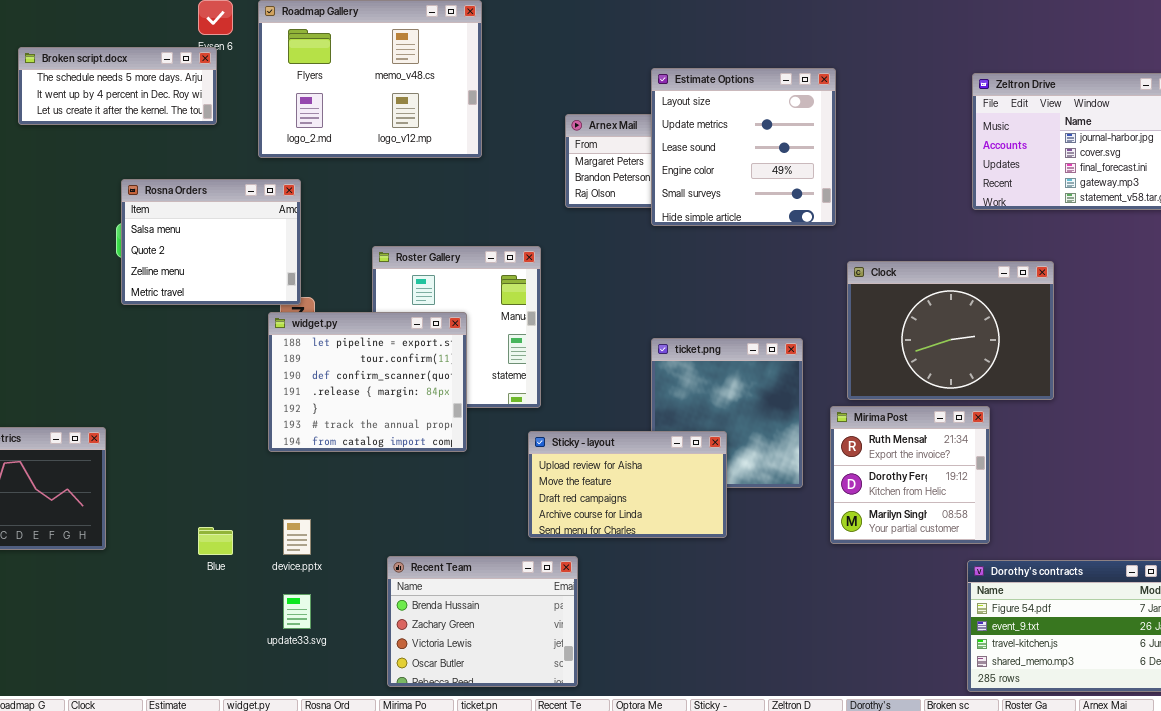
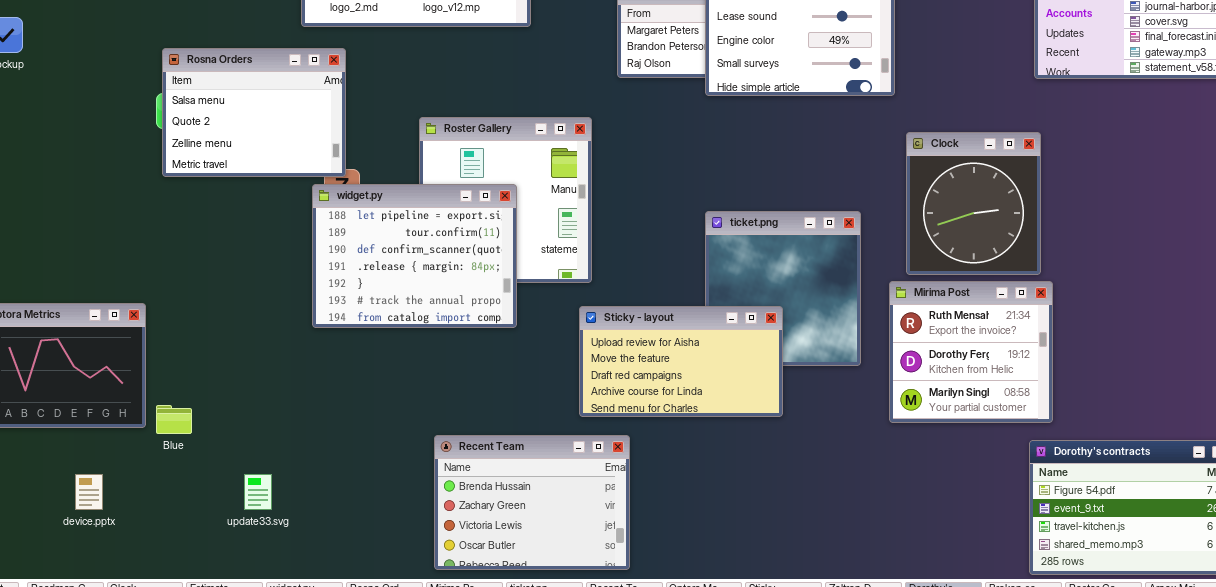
Clock: [847,261,1054,400] -> [906,132,1041,275], resized
device.pptx: [283,519,311,555] -> [75,474,103,510], moved
Blue: [198,527,233,555] -> [156,405,192,434], moved
update33.svg: [283,594,311,629] -> [244,474,272,510], moved

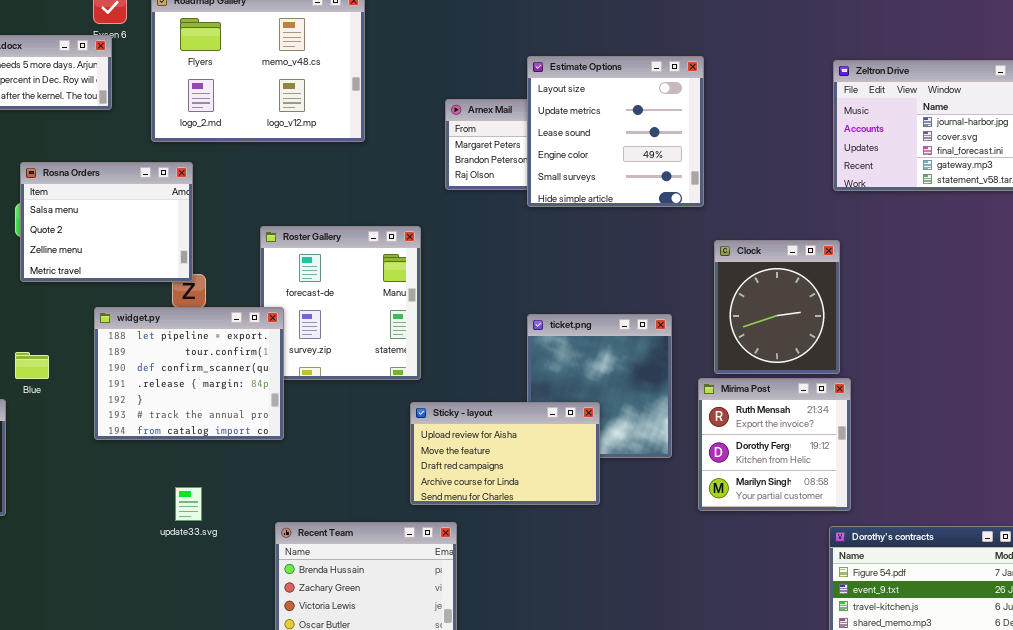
widget.py: [312,184,517,328] -> [94,307,284,440], moved
Blue: [156,405,192,434] -> [15,352,49,379], moved
update33.svg: [244,474,272,510] -> [175,487,202,521], moved

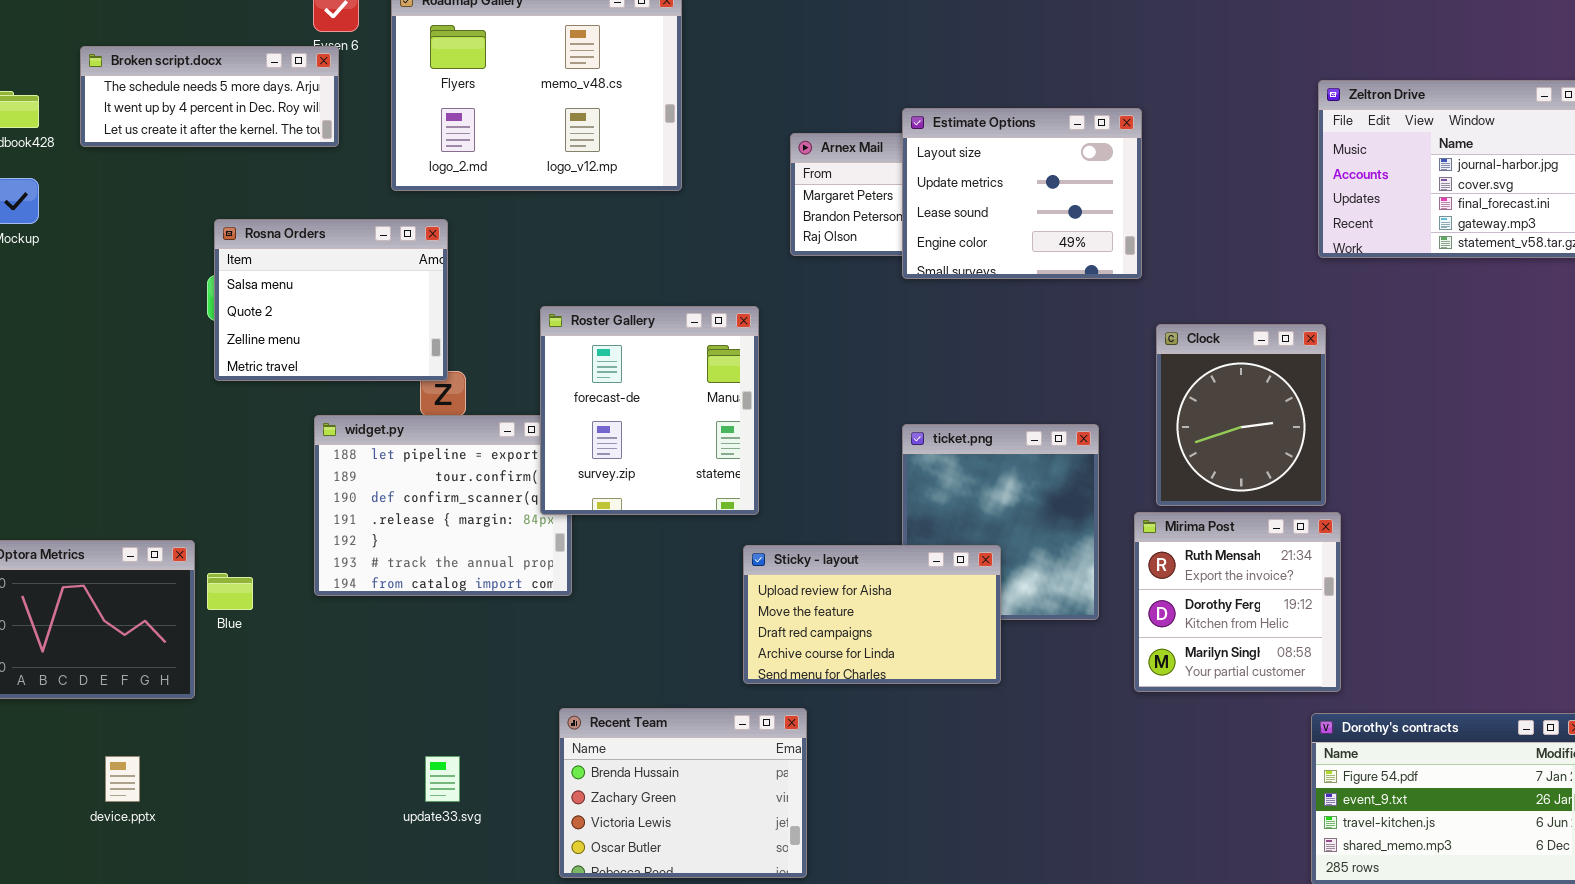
Estimate Options: [527,56,704,207] -> [902,108,1142,279], resized
Roster Gallery: [260,226,421,380] -> [540,306,759,515], raised
Blue: [15,352,49,379] -> [207,573,253,610], moved
update33.svg: [175,487,202,521] -> [425,756,460,802], moved

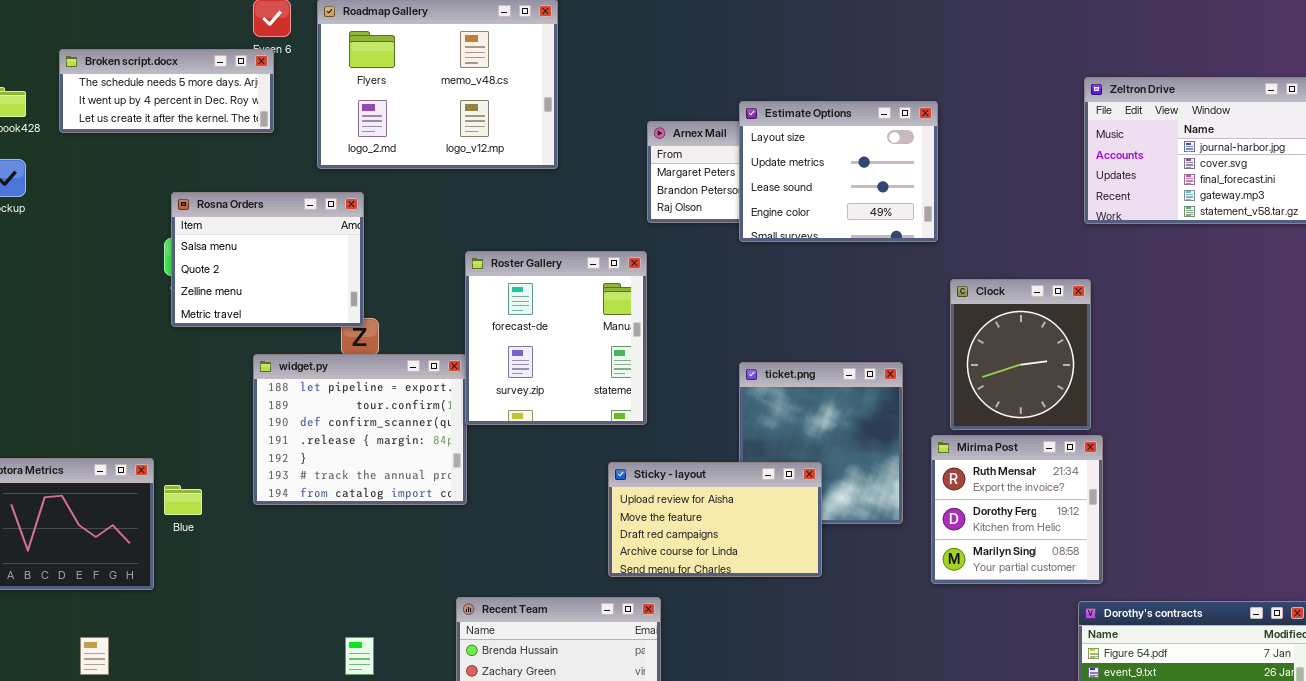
Roster Gallery: [540,306,759,515] -> [465,251,647,425], moved

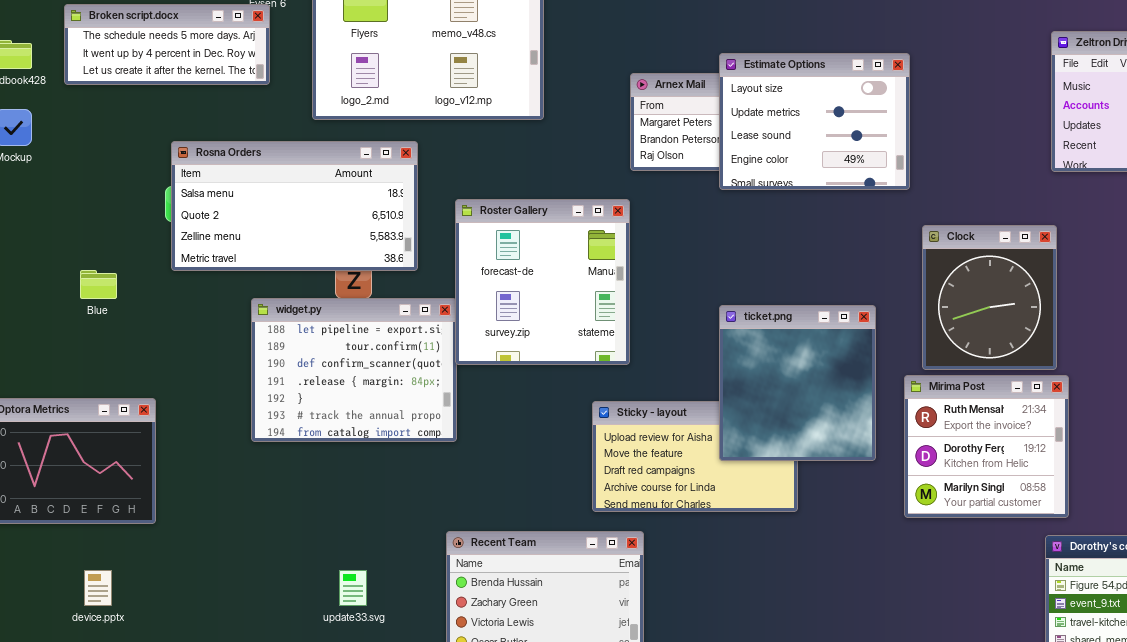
Rosna Orders: [171,192,364,327] -> [171,141,418,271], resized
ticket.png: [739,362,903,524] -> [719,305,876,461], raised
Blue: [164,485,202,515] -> [80,270,117,299], moved

